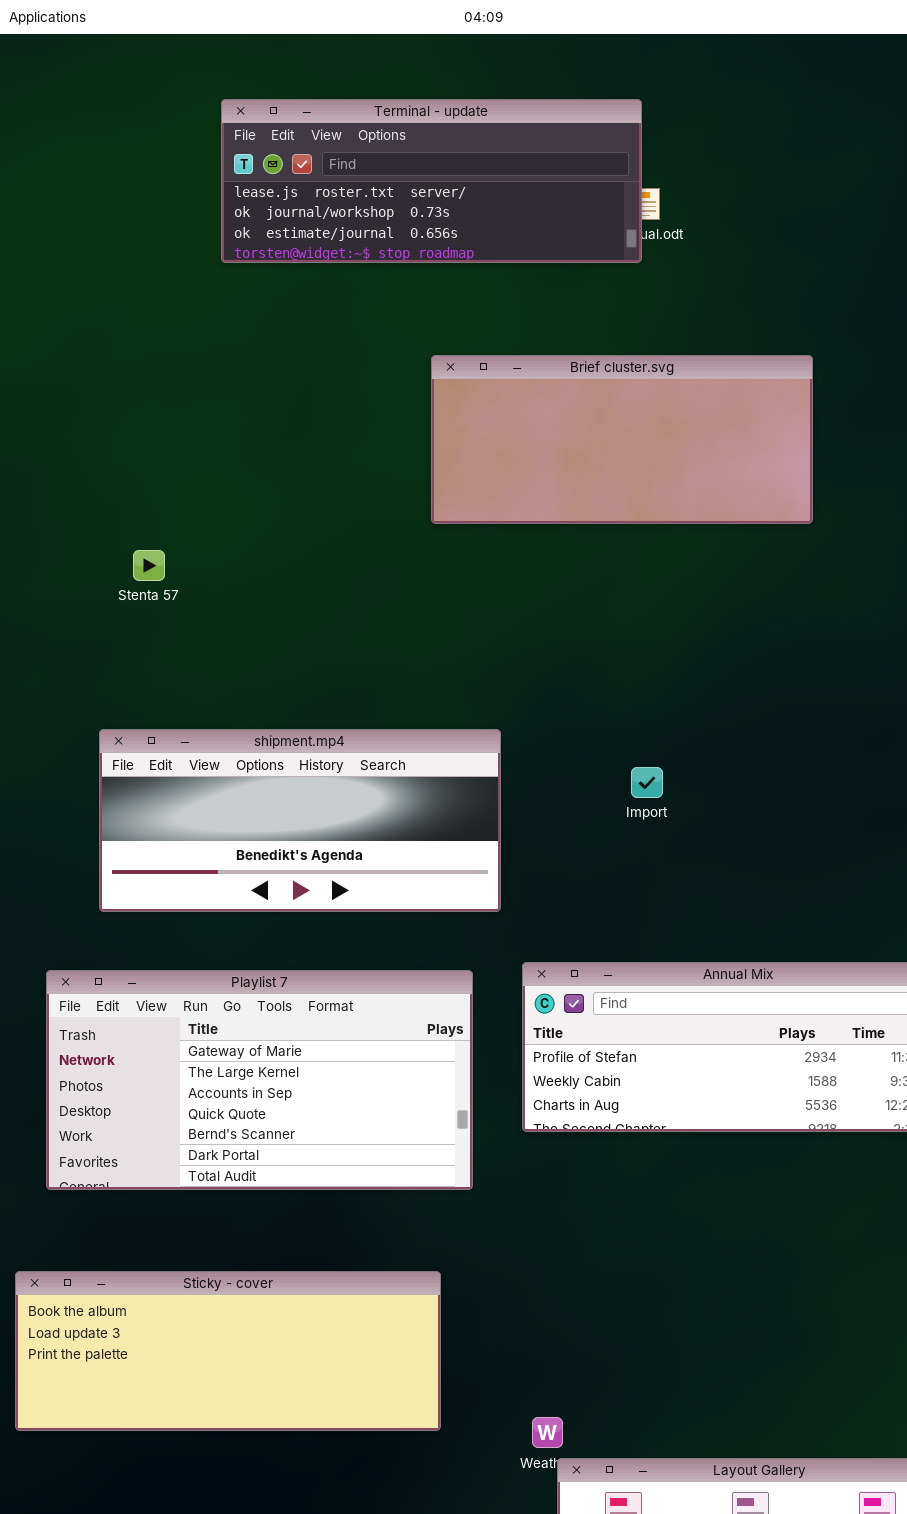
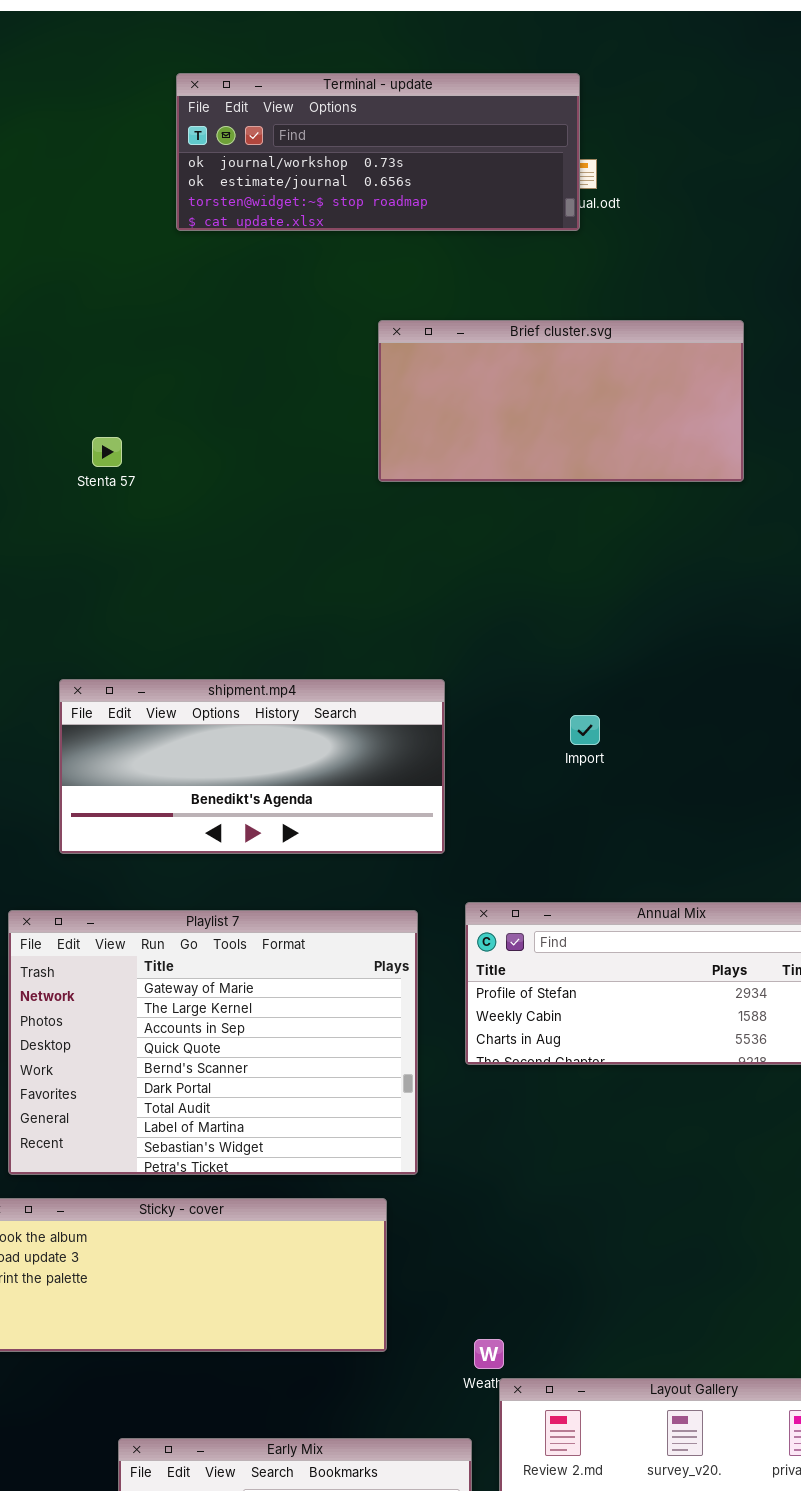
Terminal - update: [221,99,642,263] -> [176,73,580,231], scrolled down 1 row
Stenta 57: [133,550,165,581] -> [92,437,122,467], moved
Playlist 7: [46,970,473,1190] -> [8,910,418,1175], resized

